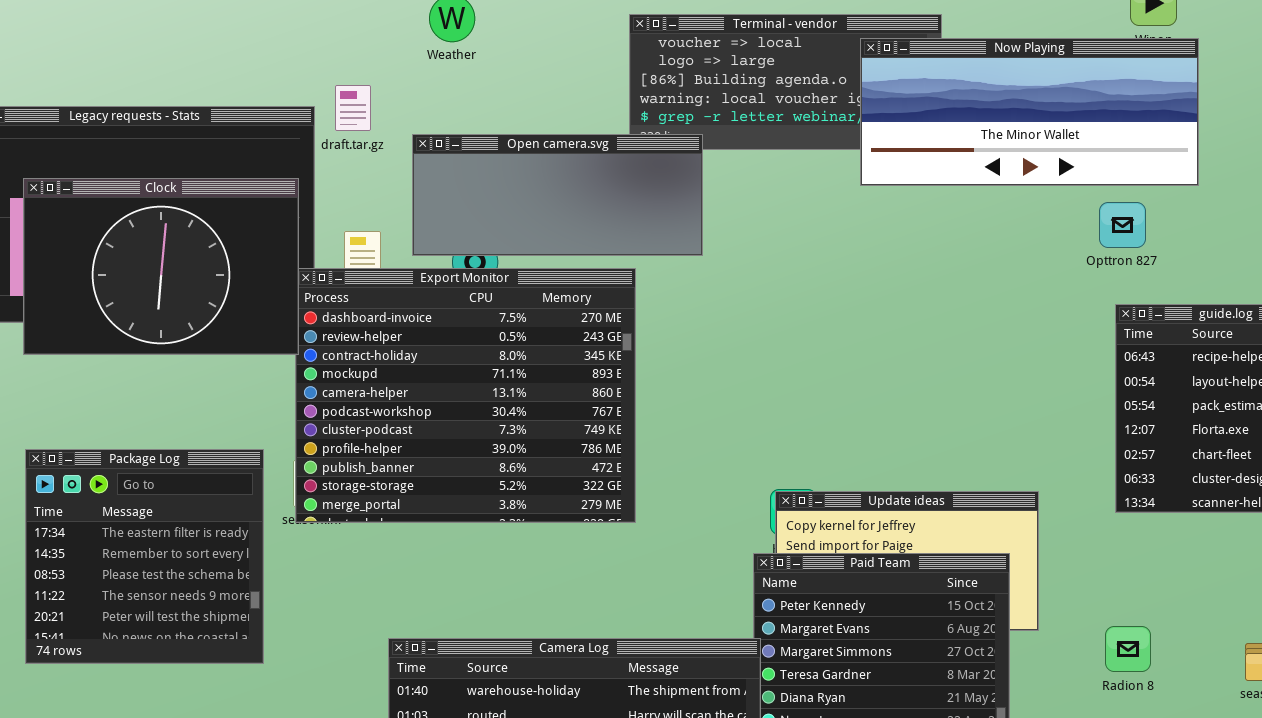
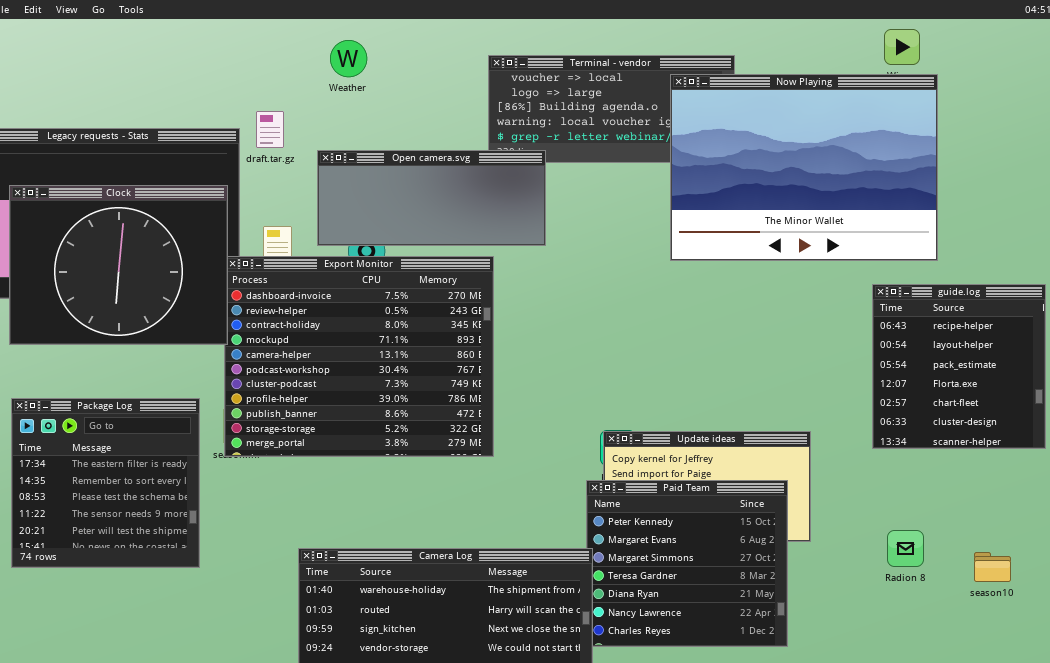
Now Playing: [860,38,1199,186] -> [670,74,938,261], resized
Clock: [23,178,299,355] -> [9,185,228,345], resized
Radion 8: [1105,626,1151,672] -> [887,530,924,567], moved

